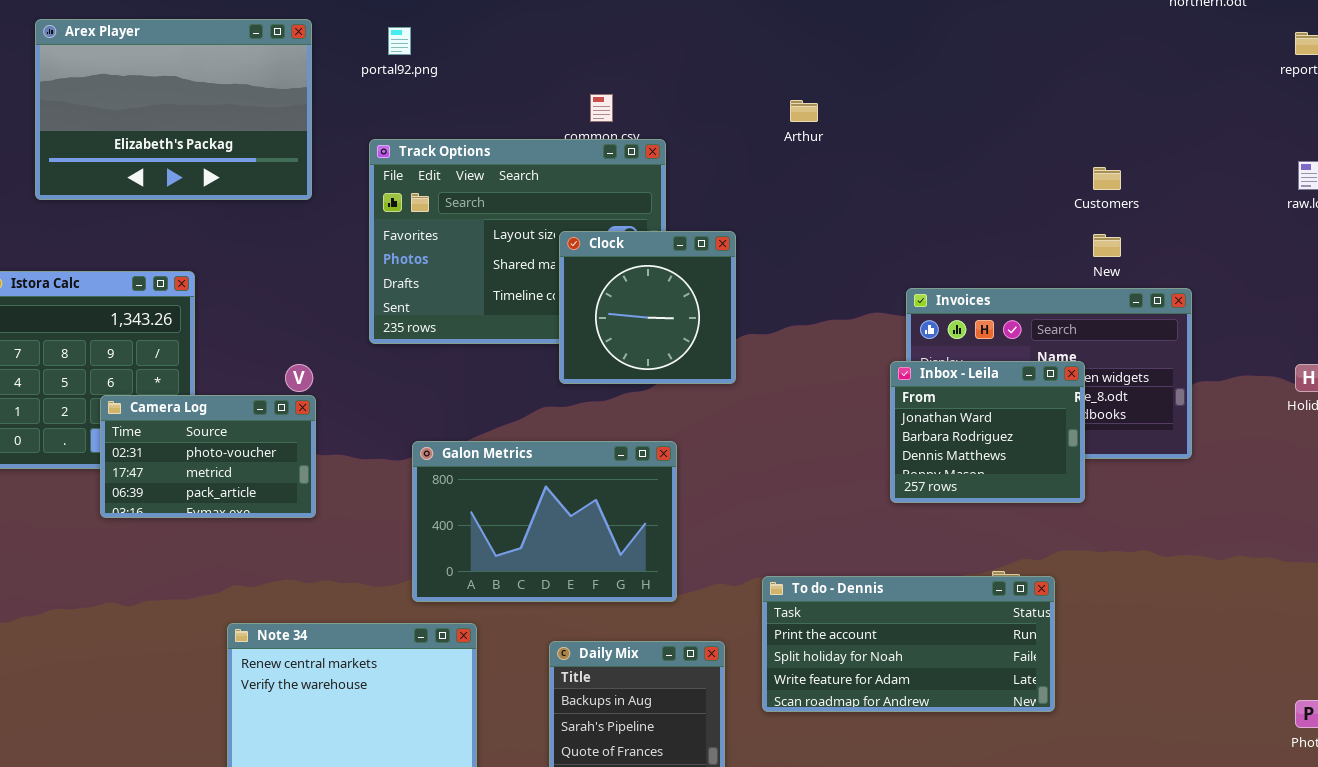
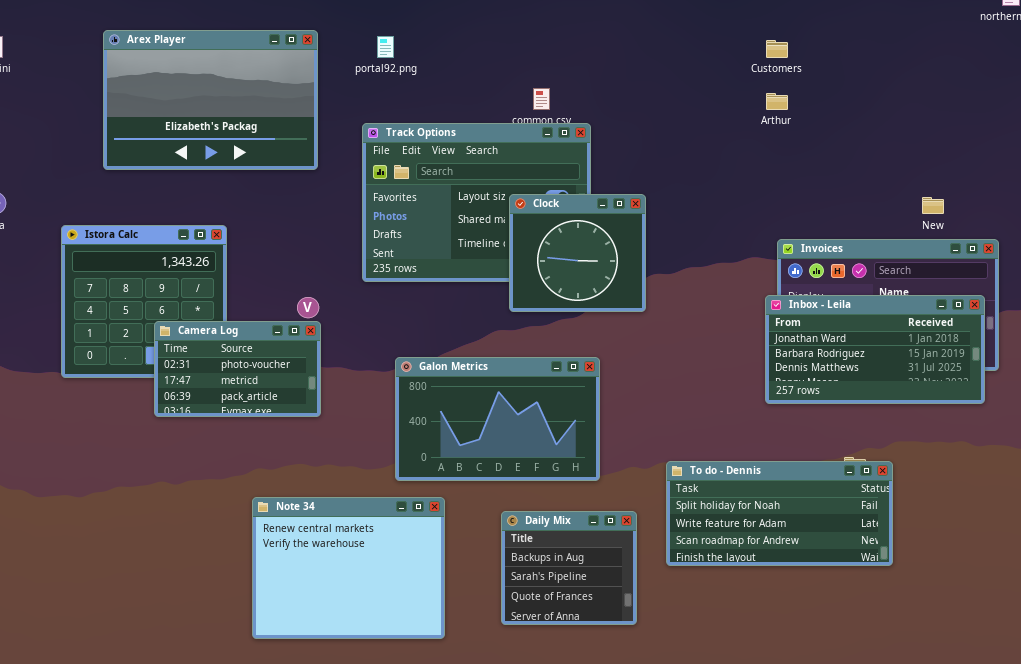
Arthur: [790,100,818,122] -> [766,93,788,110], moved
Customers: [1093,167,1121,190] -> [766,40,788,58], moved
Inbox - Leila: [890,361,1085,503] -> [765,295,985,404], resized
To do - Dennis: [762,576,1055,712] -> [666,461,893,566], scrolled down 1 row

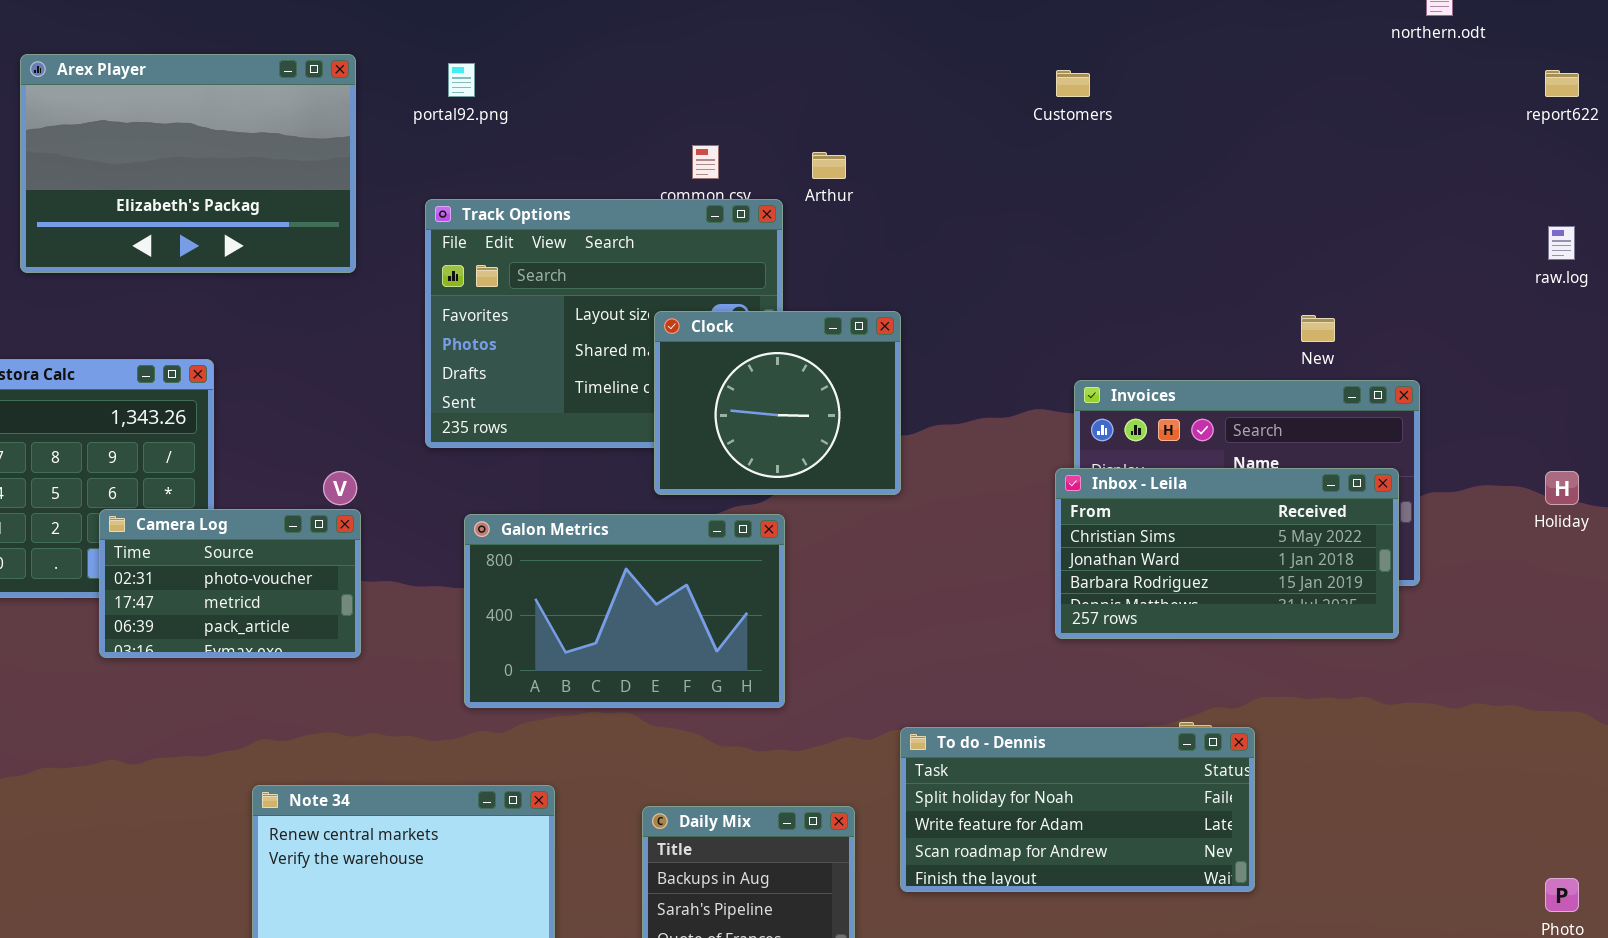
Arthur: [766,93,788,110] -> [812,152,846,179], moved
Clock: [509,194,646,312] -> [654,311,901,495], resized
Inbox - Leila: [765,295,985,404] -> [1055,468,1399,639], scrolled up 1 row
Galon Metrics: [395,357,600,481] -> [464,514,785,708], moved

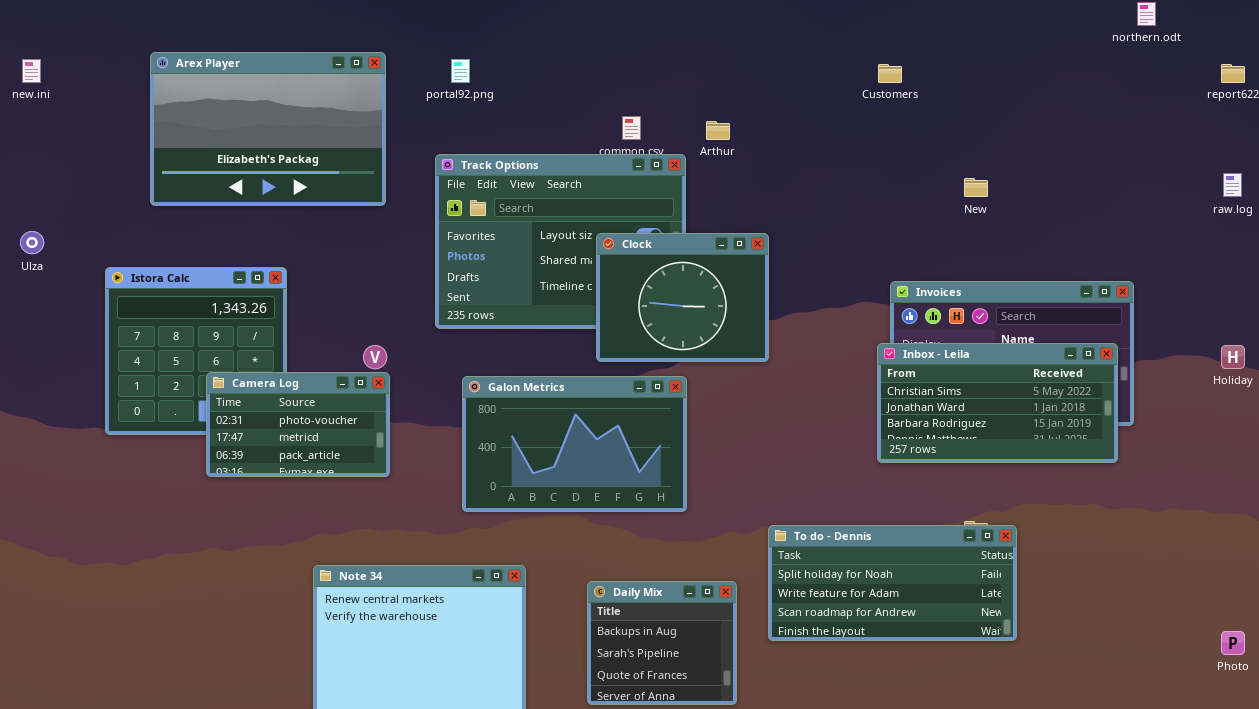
New: [1301,315,1335,342] -> [964,178,988,197], moved

